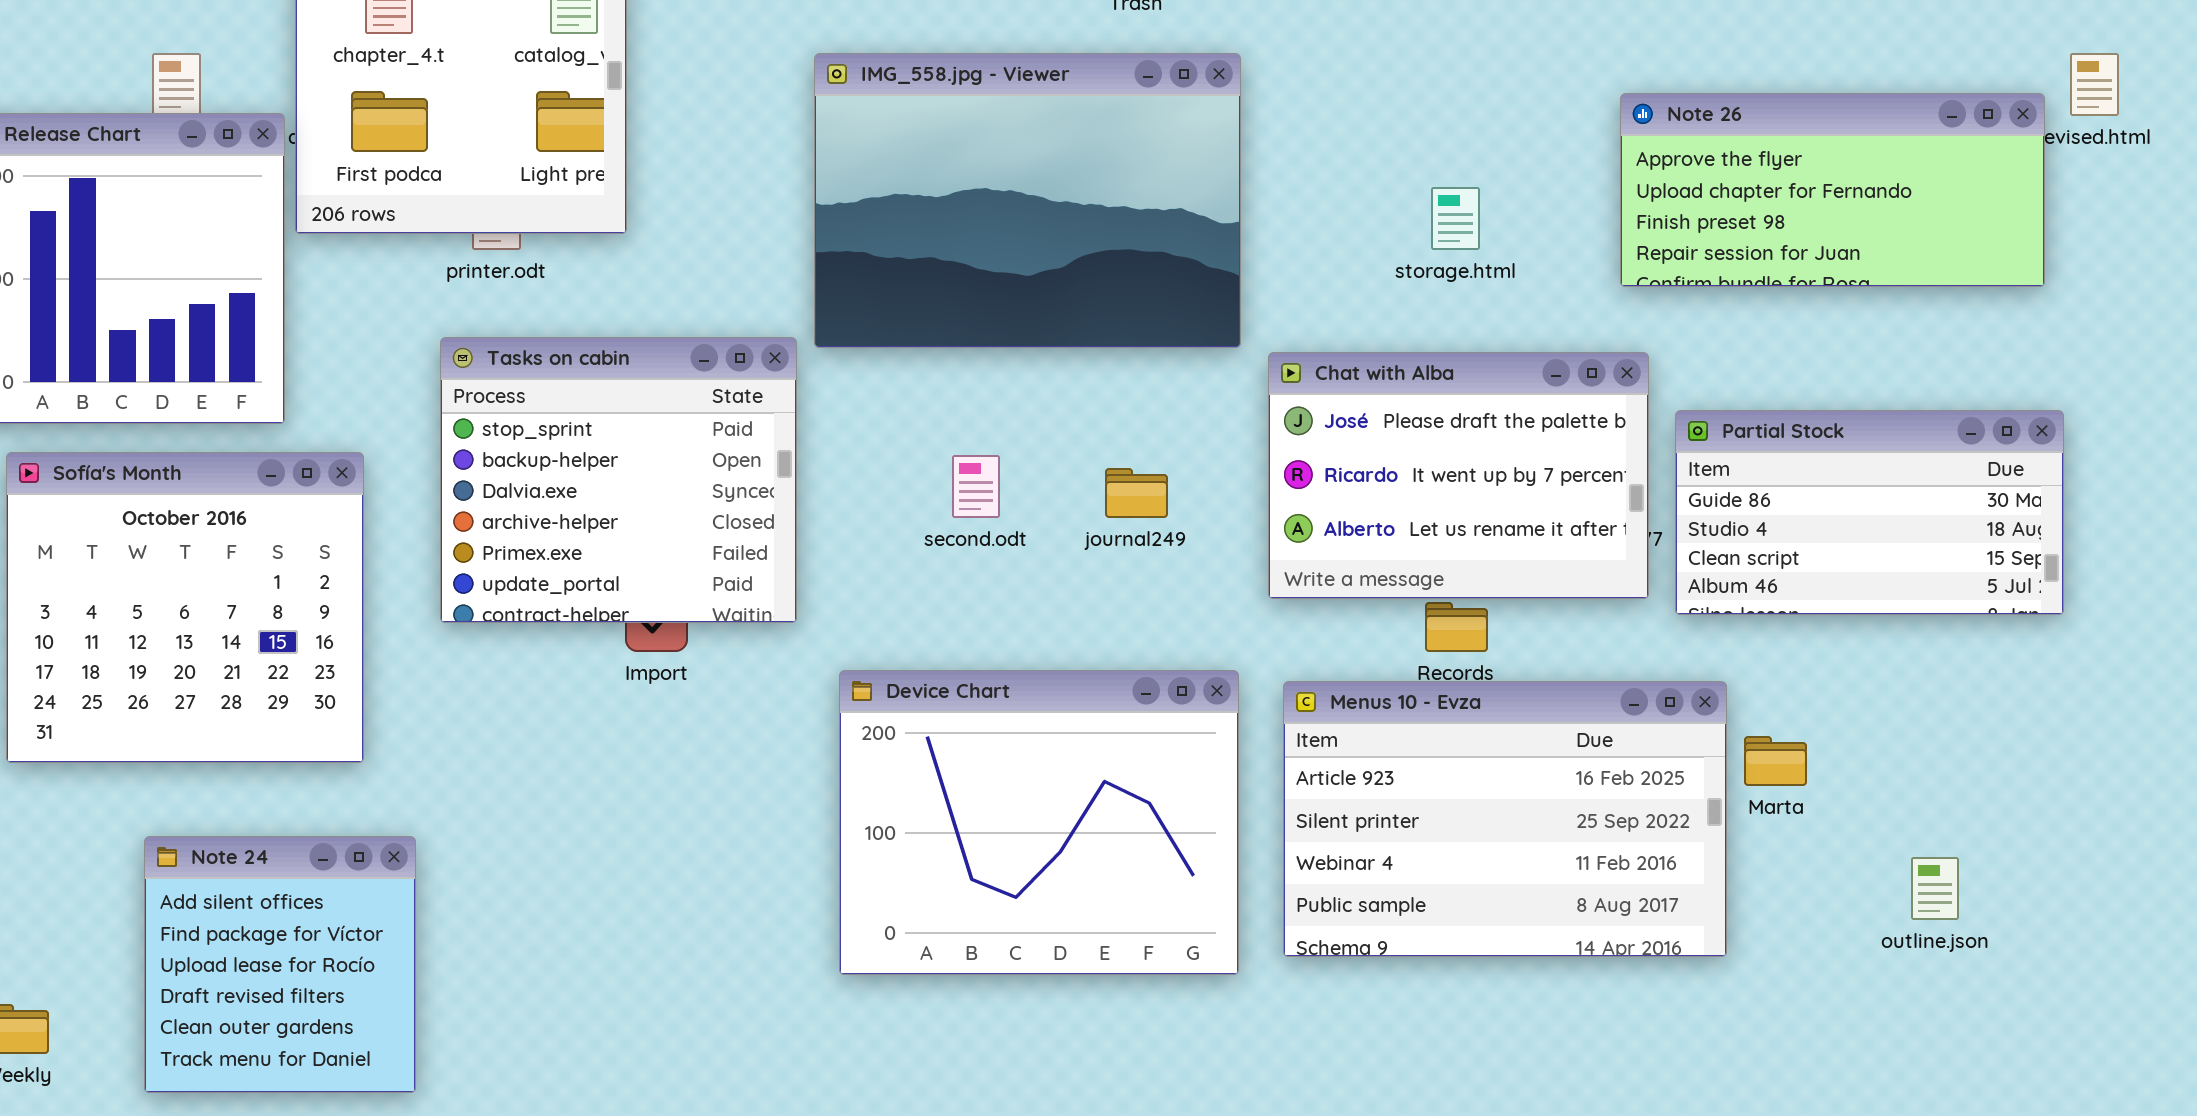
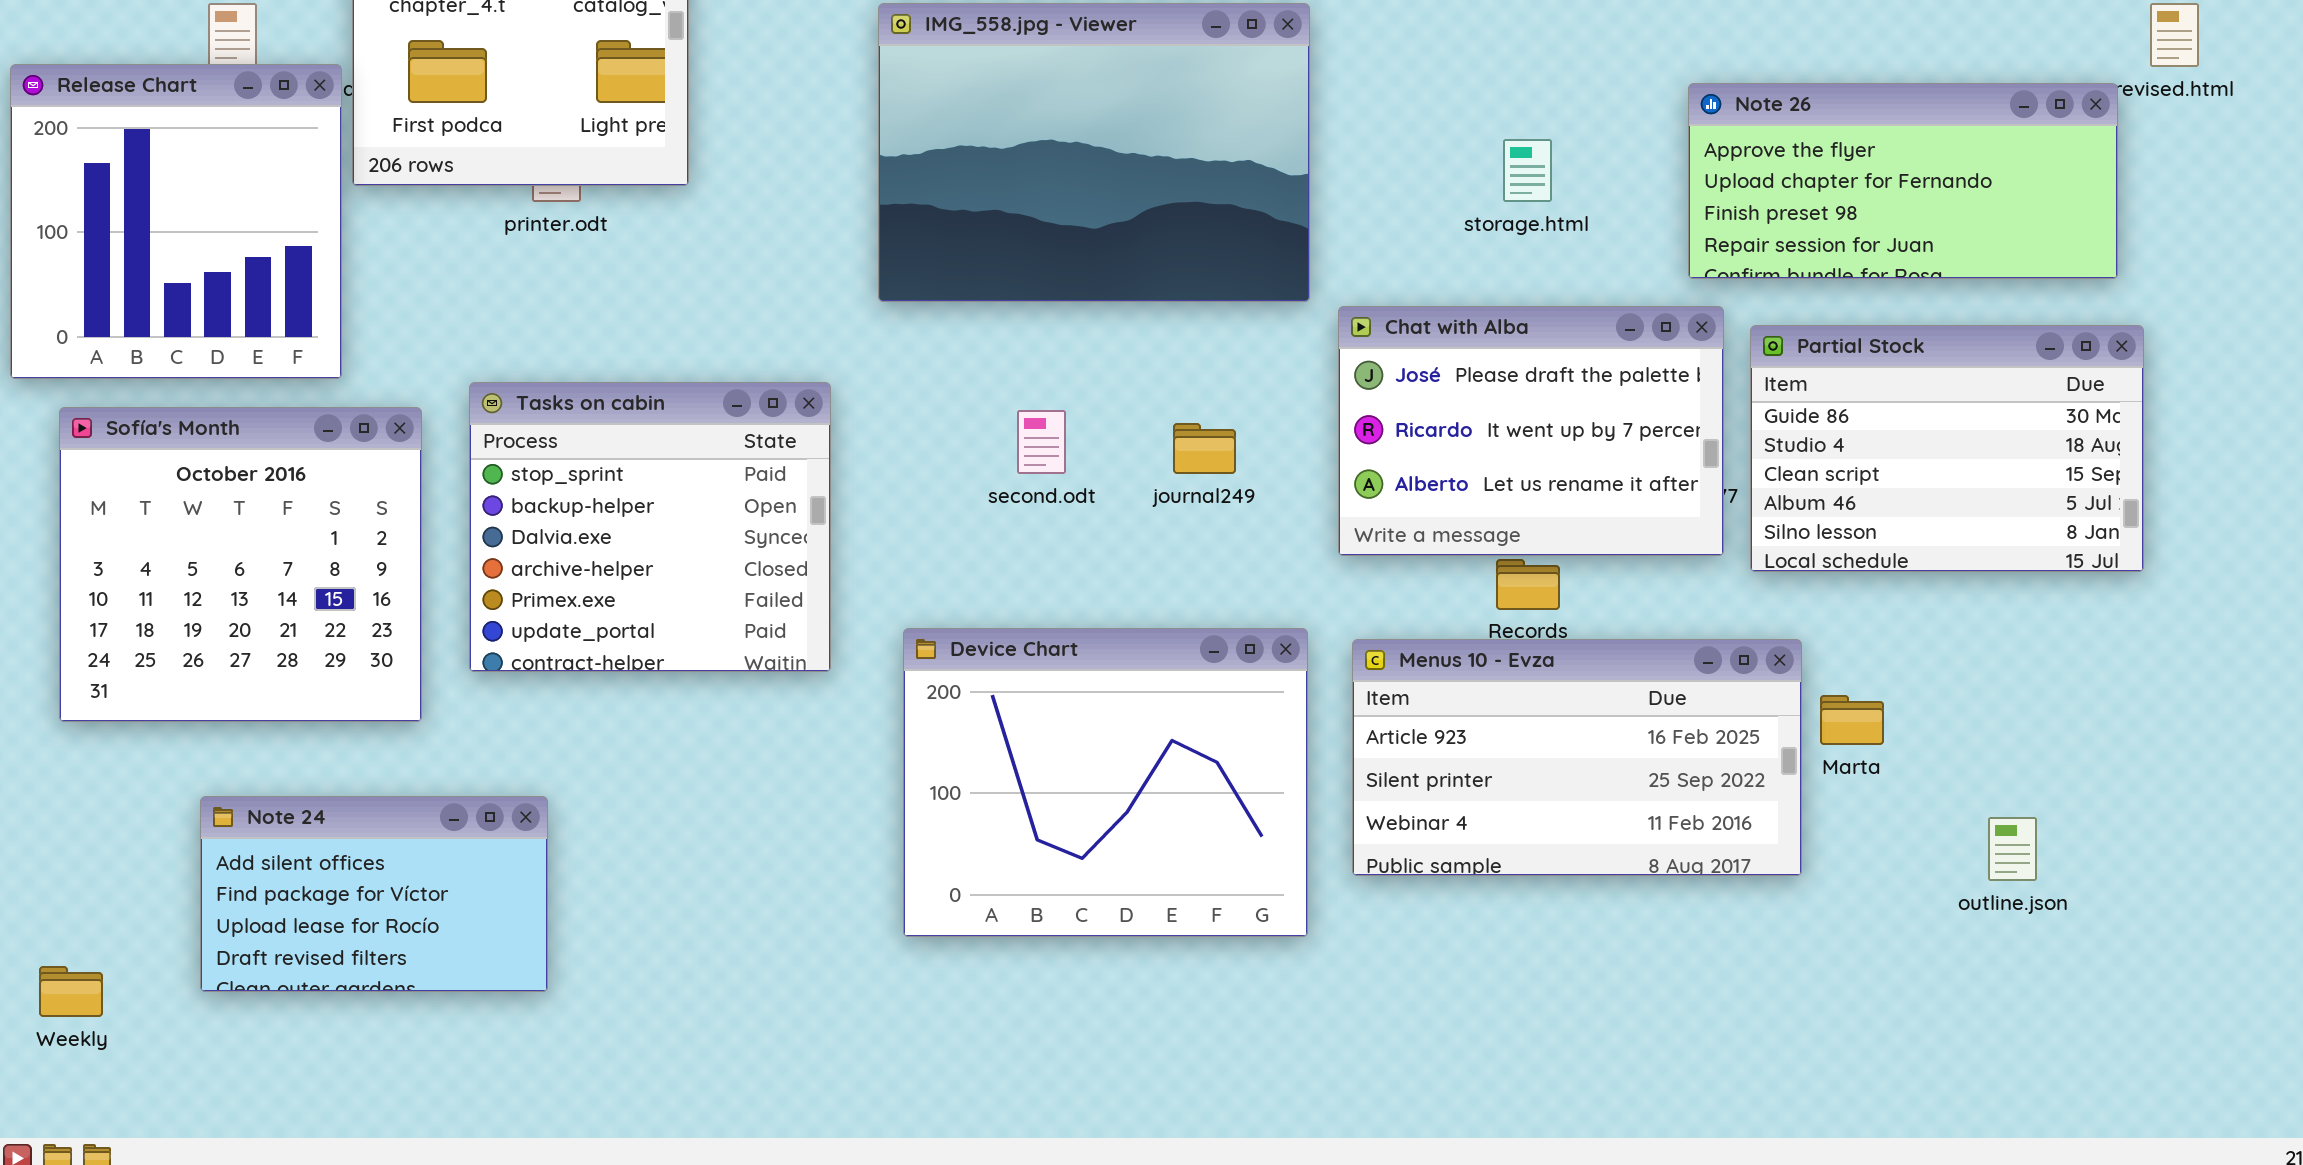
Note 26: [1620,93,2045,287] -> [1688,83,2118,279], moved
Tasks on cabin: [440,337,797,623] -> [469,382,831,672], moved
Partial Stock: [1675,410,2064,615] -> [1750,325,2144,572], resized
Menus 10 - Evza: [1283,681,1727,957] -> [1352,639,1802,876], resized
Note 24: [144,836,416,1093] -> [200,796,548,992], resized

